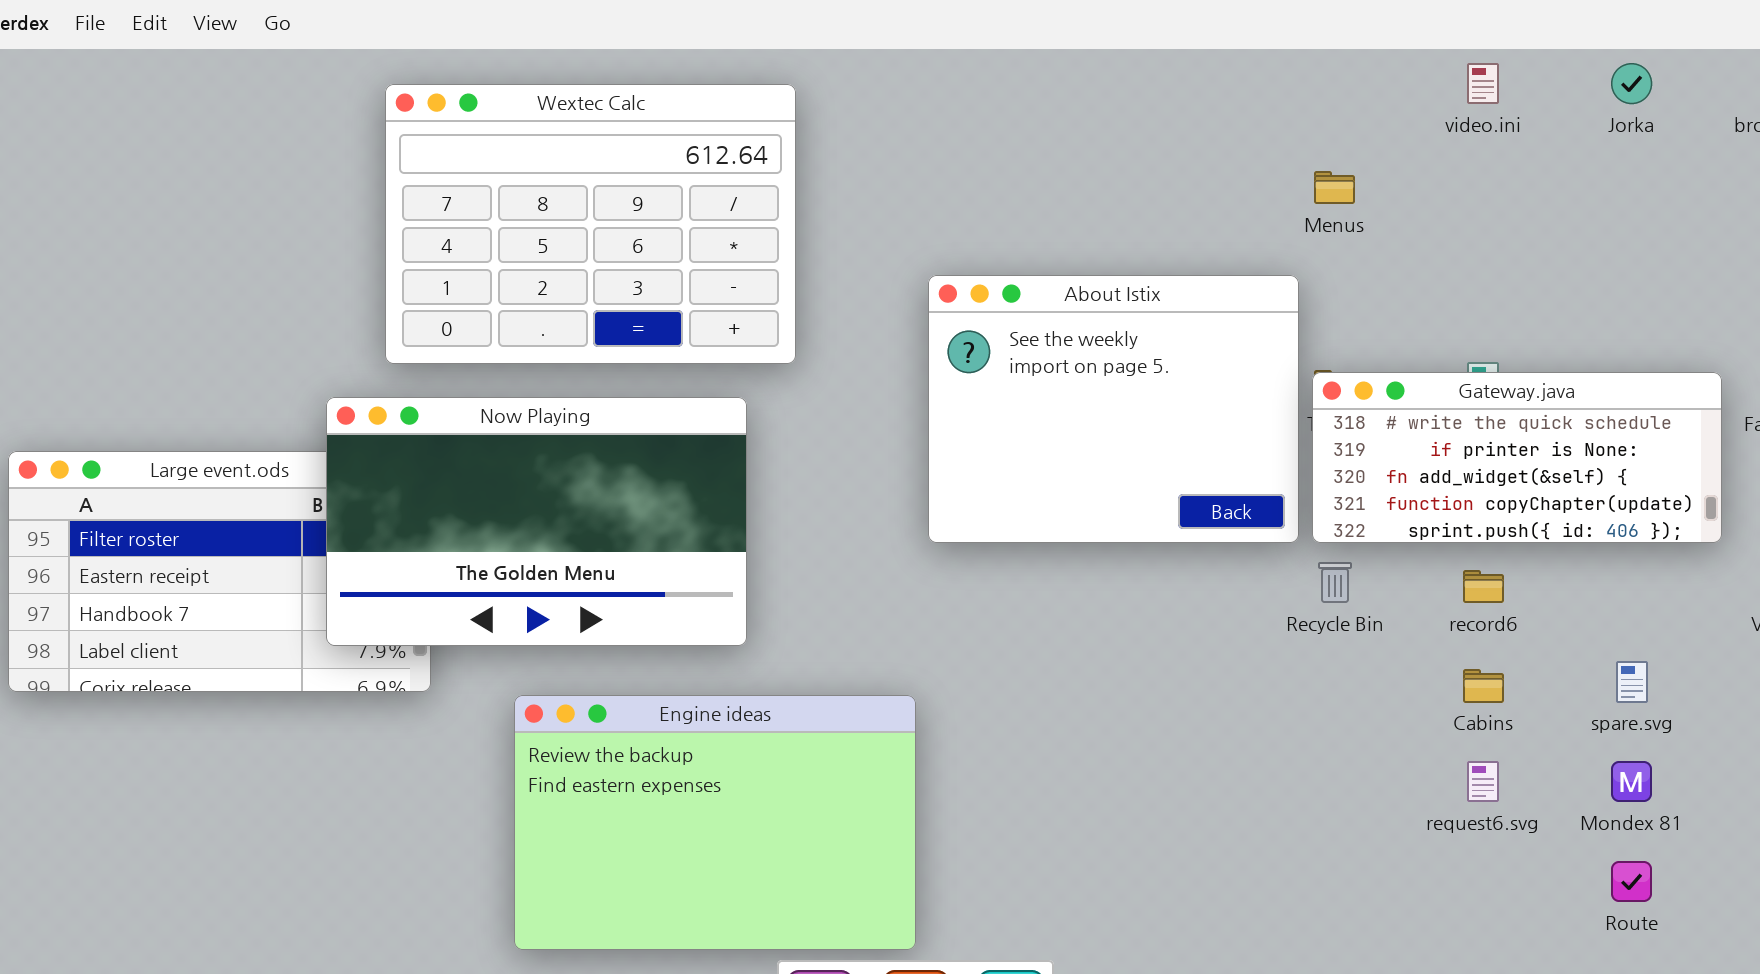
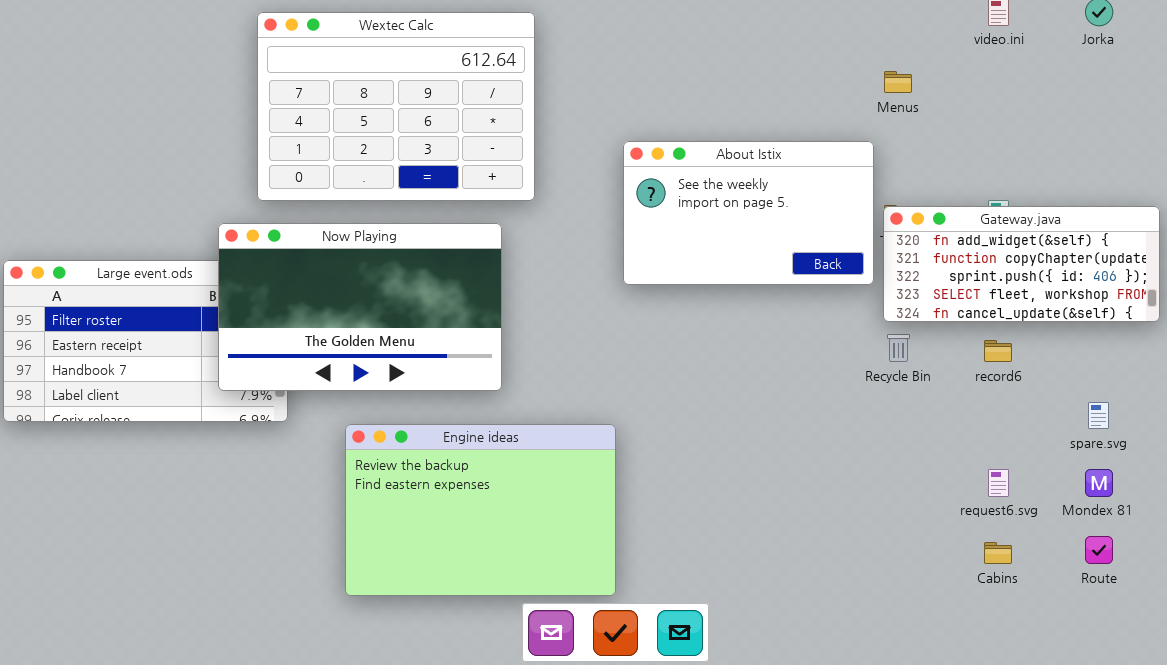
About Istix: [928,275,1299,543] -> [623,141,874,285], resized
Gateway.java: [1312,372,1722,543] -> [883,206,1160,322], scrolled down 2 rows
Cabins: [1463,669,1504,703] -> [984,542,1012,564], moved

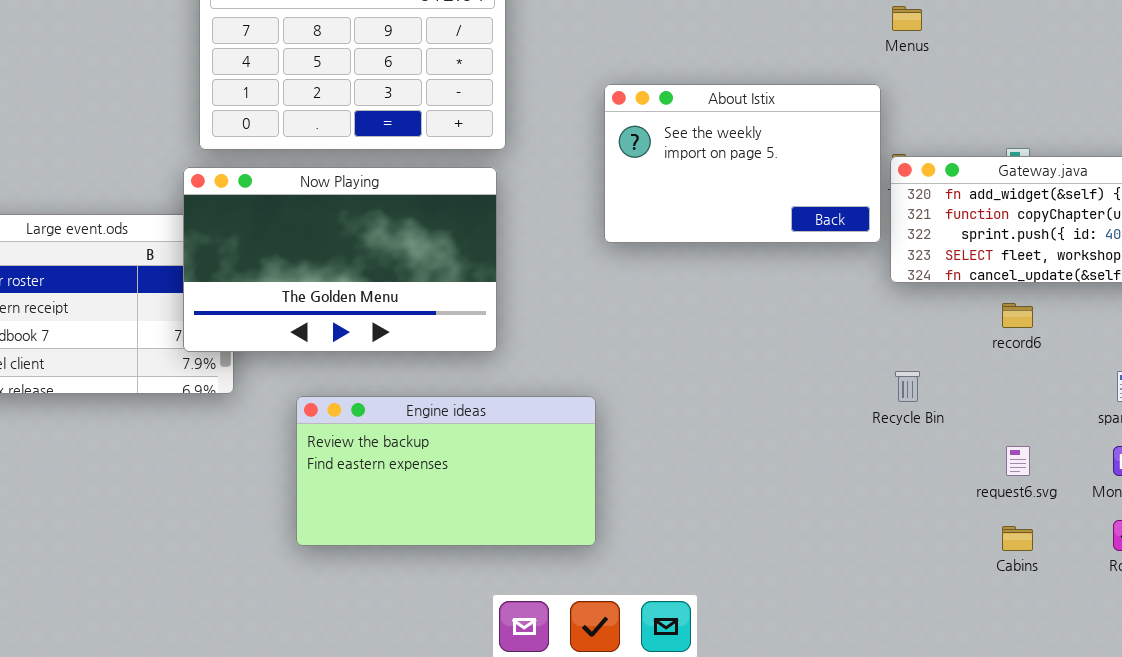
Now Playing: [218,223,502,391] -> [183,167,497,352], moved
Recycle Bin: [887,334,910,362] -> [895,371,920,402], moved
Engine ideas: [345,424,616,596] -> [296,396,596,546], resized

